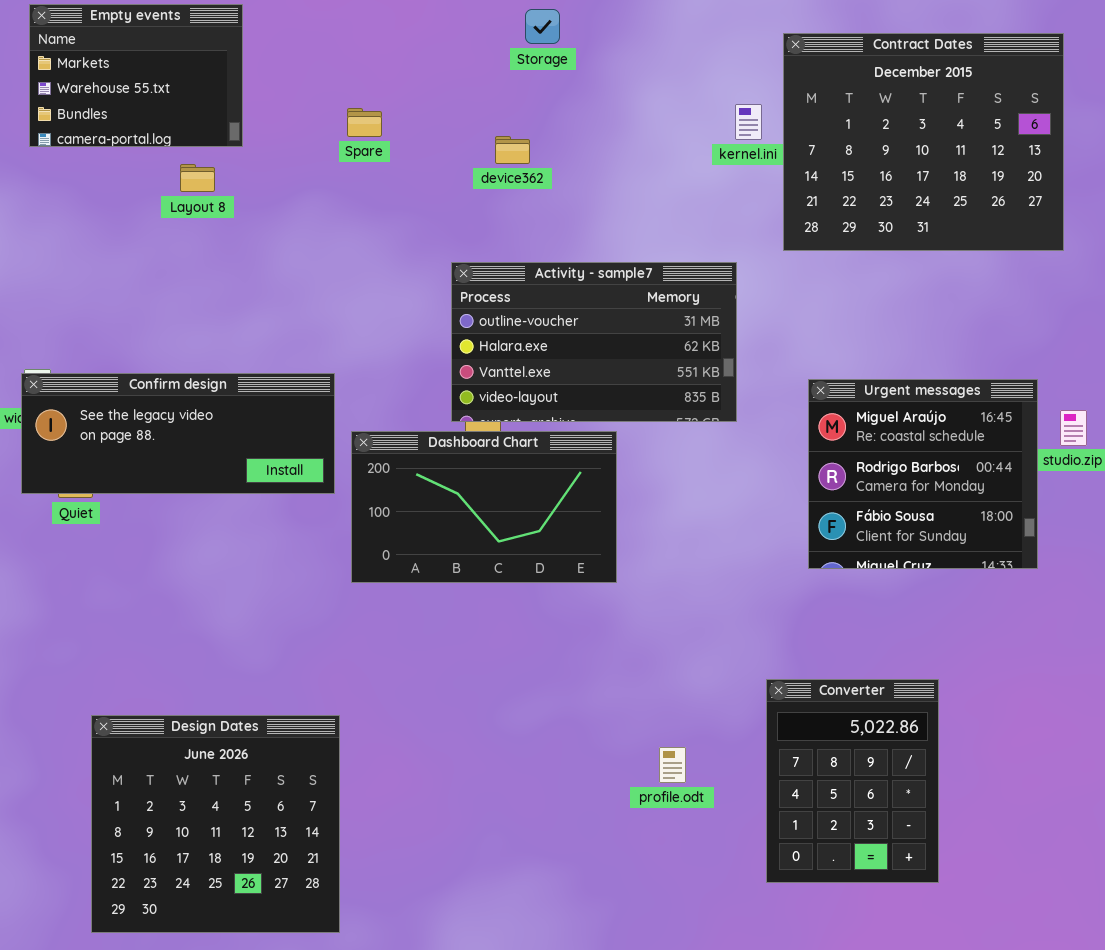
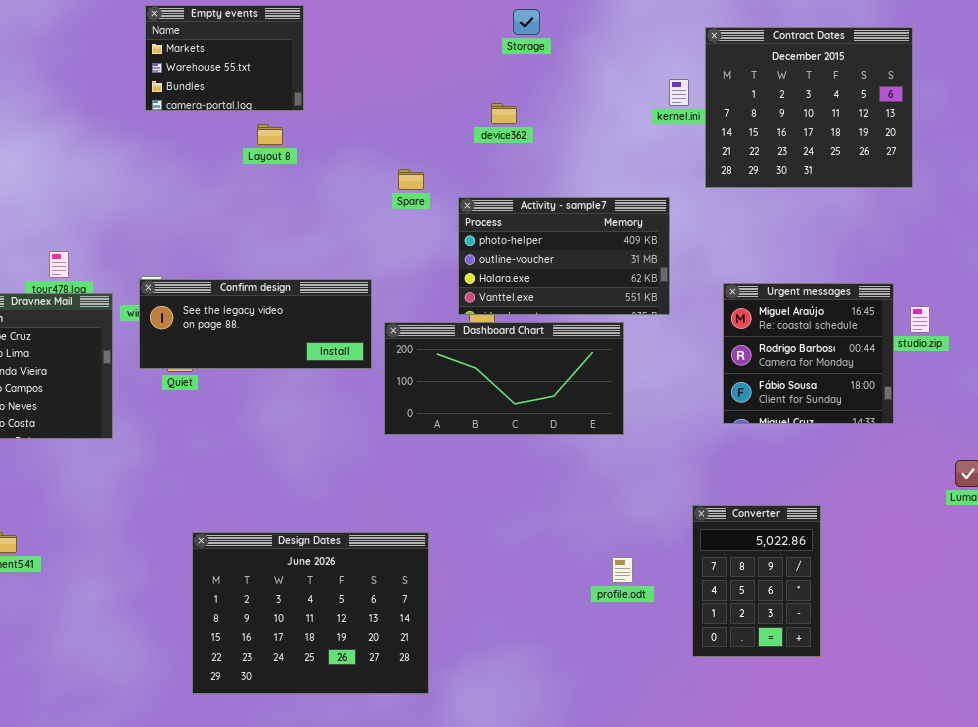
Spare: [347,108,382,137] -> [398,169,424,190], moved
Activity - sample7: [451,262,737,422] -> [458,197,670,315], scrolled up 1 row
Dashboard Chart: [351,431,617,583] -> [384,322,624,435], resized
Design Dates: [91,715,340,933] -> [192,532,429,694], resized

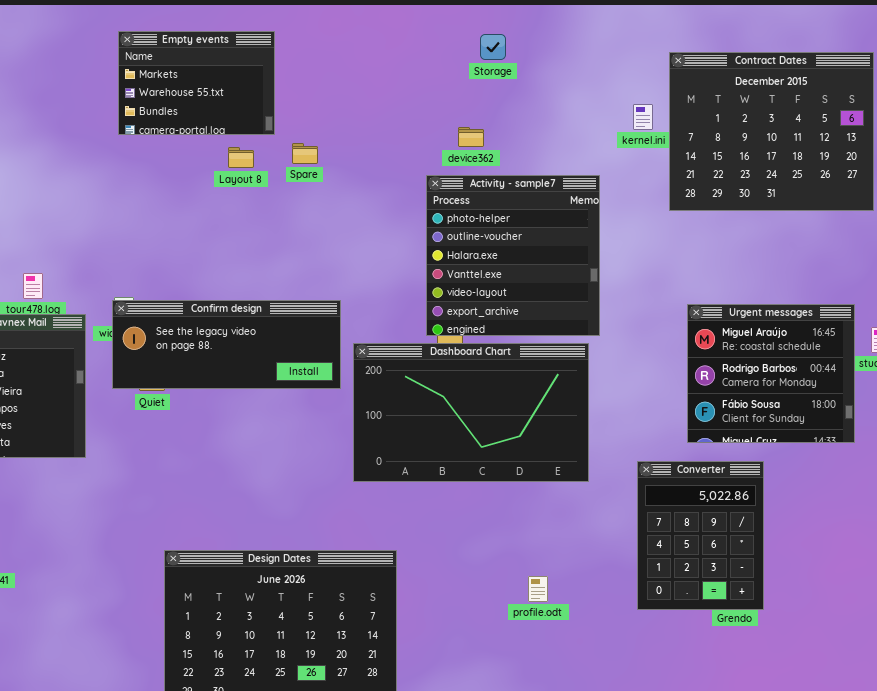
Spare: [398,169,424,190] -> [292,143,318,164], moved
Activity - sample7: [458,197,670,315] -> [426,175,600,336], resized
Dashboard Chart: [384,322,624,435] -> [353,343,589,482], resized
Converter: [692,505,821,657] -> [637,461,764,610], moved
profile.odt: [612,557,633,583] -> [528,576,548,602], moved

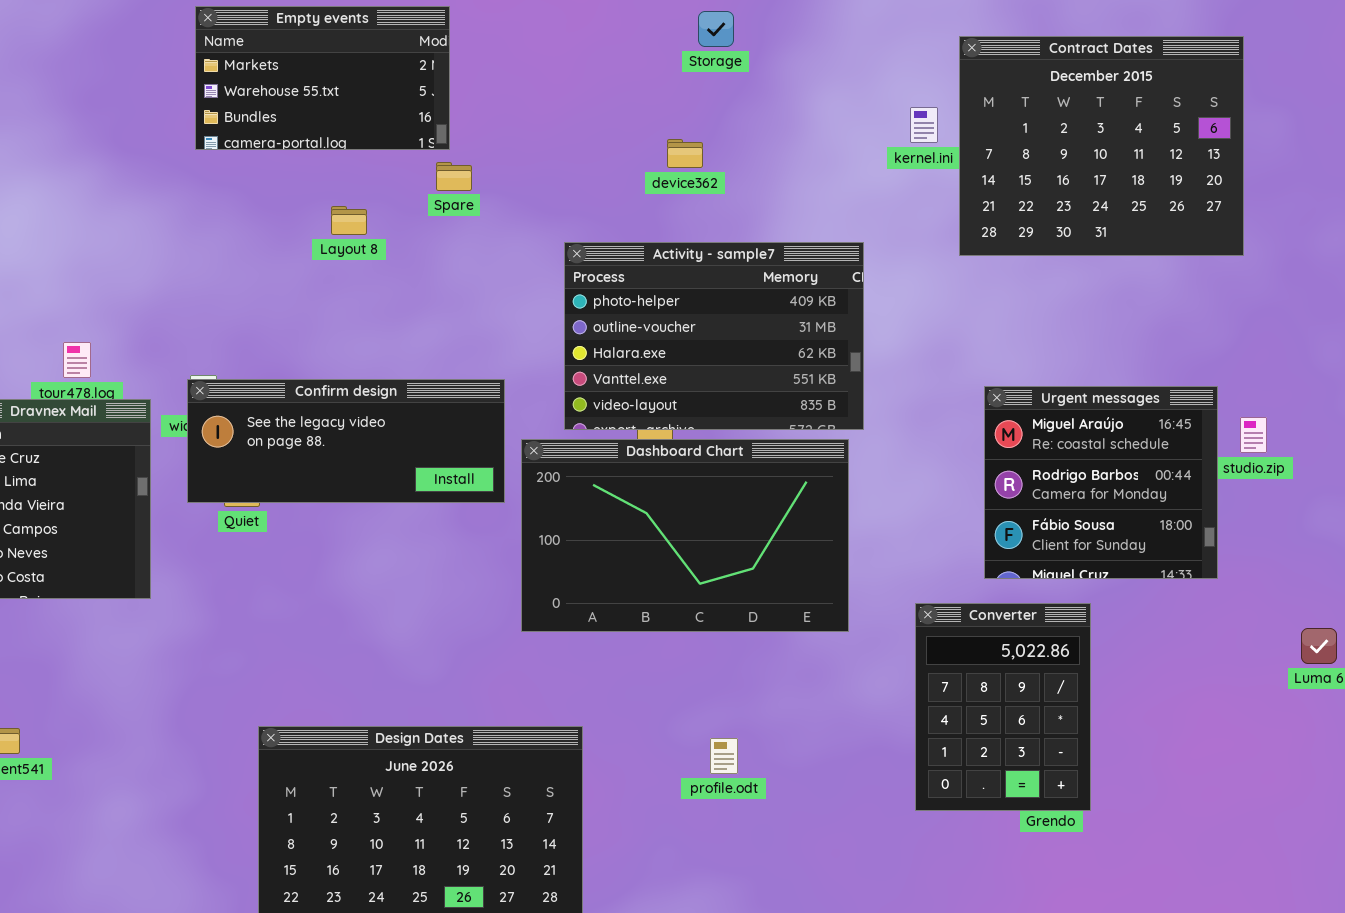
Empty events: [118,31,275,135] -> [195,6,450,150], resized
Layout 8: [228,147,254,168] -> [331,206,367,235], moved
Activity - sample7: [426,175,600,336] -> [564,242,864,430], resized
profile.odt: [528,576,548,602] -> [710,738,738,774], moved

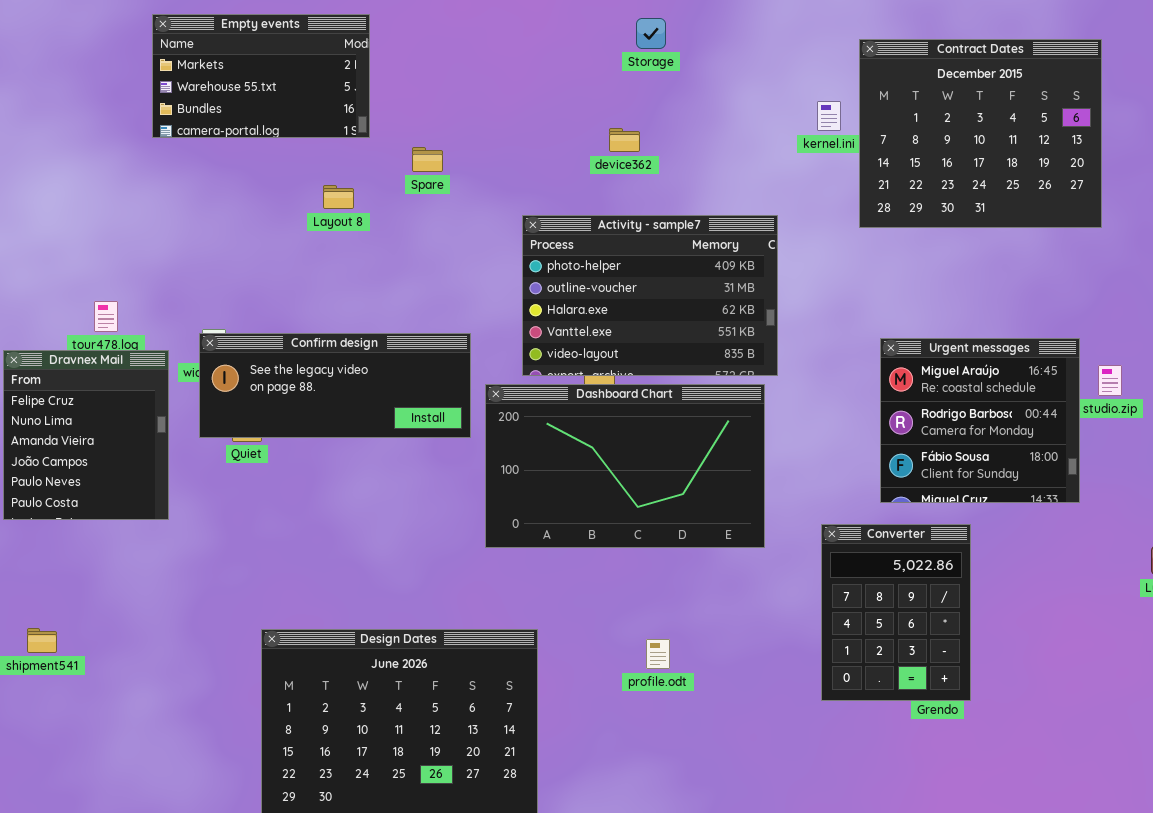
Empty events: [195,6,450,150] -> [152,14,370,138], moved

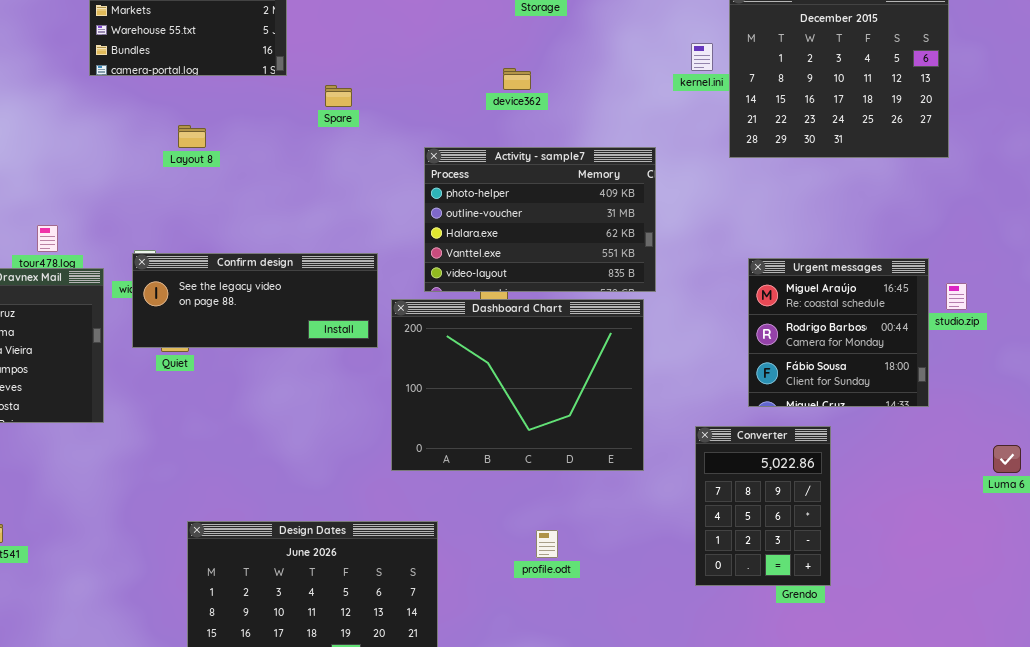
Layout 8: [323,185,354,209] -> [178,125,206,148], moved
Dashboard Chart: [485,384,765,548] -> [391,299,644,471], resized

